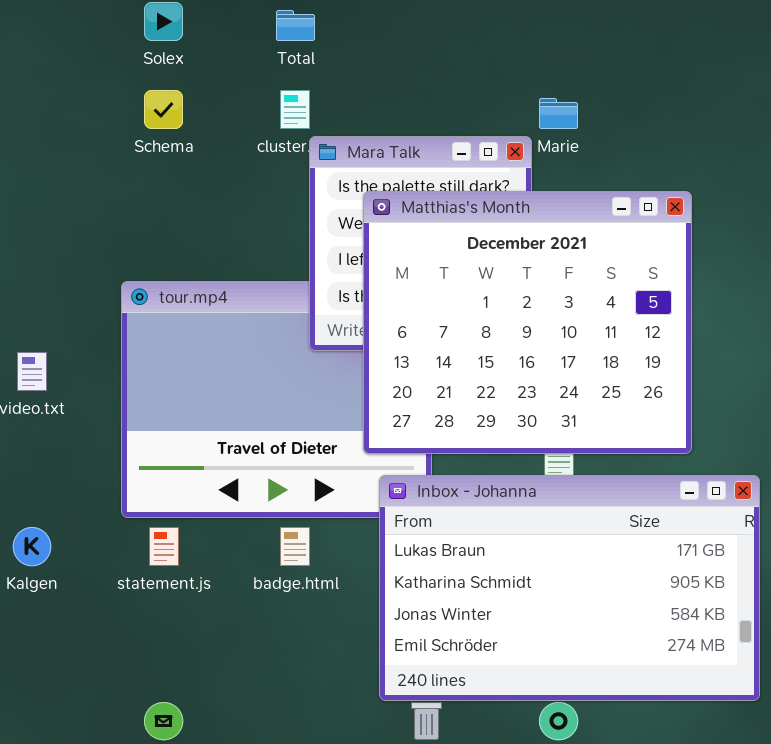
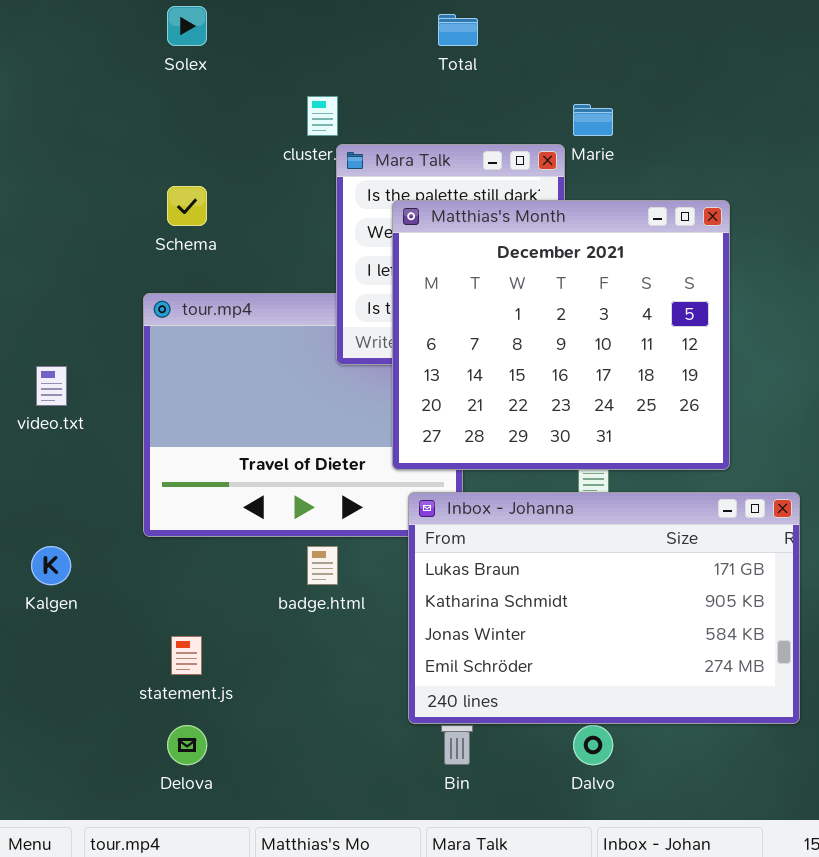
Total: [276,10,315,41] -> [438,14,478,46], moved
Schema: [144,90,183,129] -> [167,186,207,226], moved
statement.js: [149,527,179,566] -> [171,636,202,675], moved

